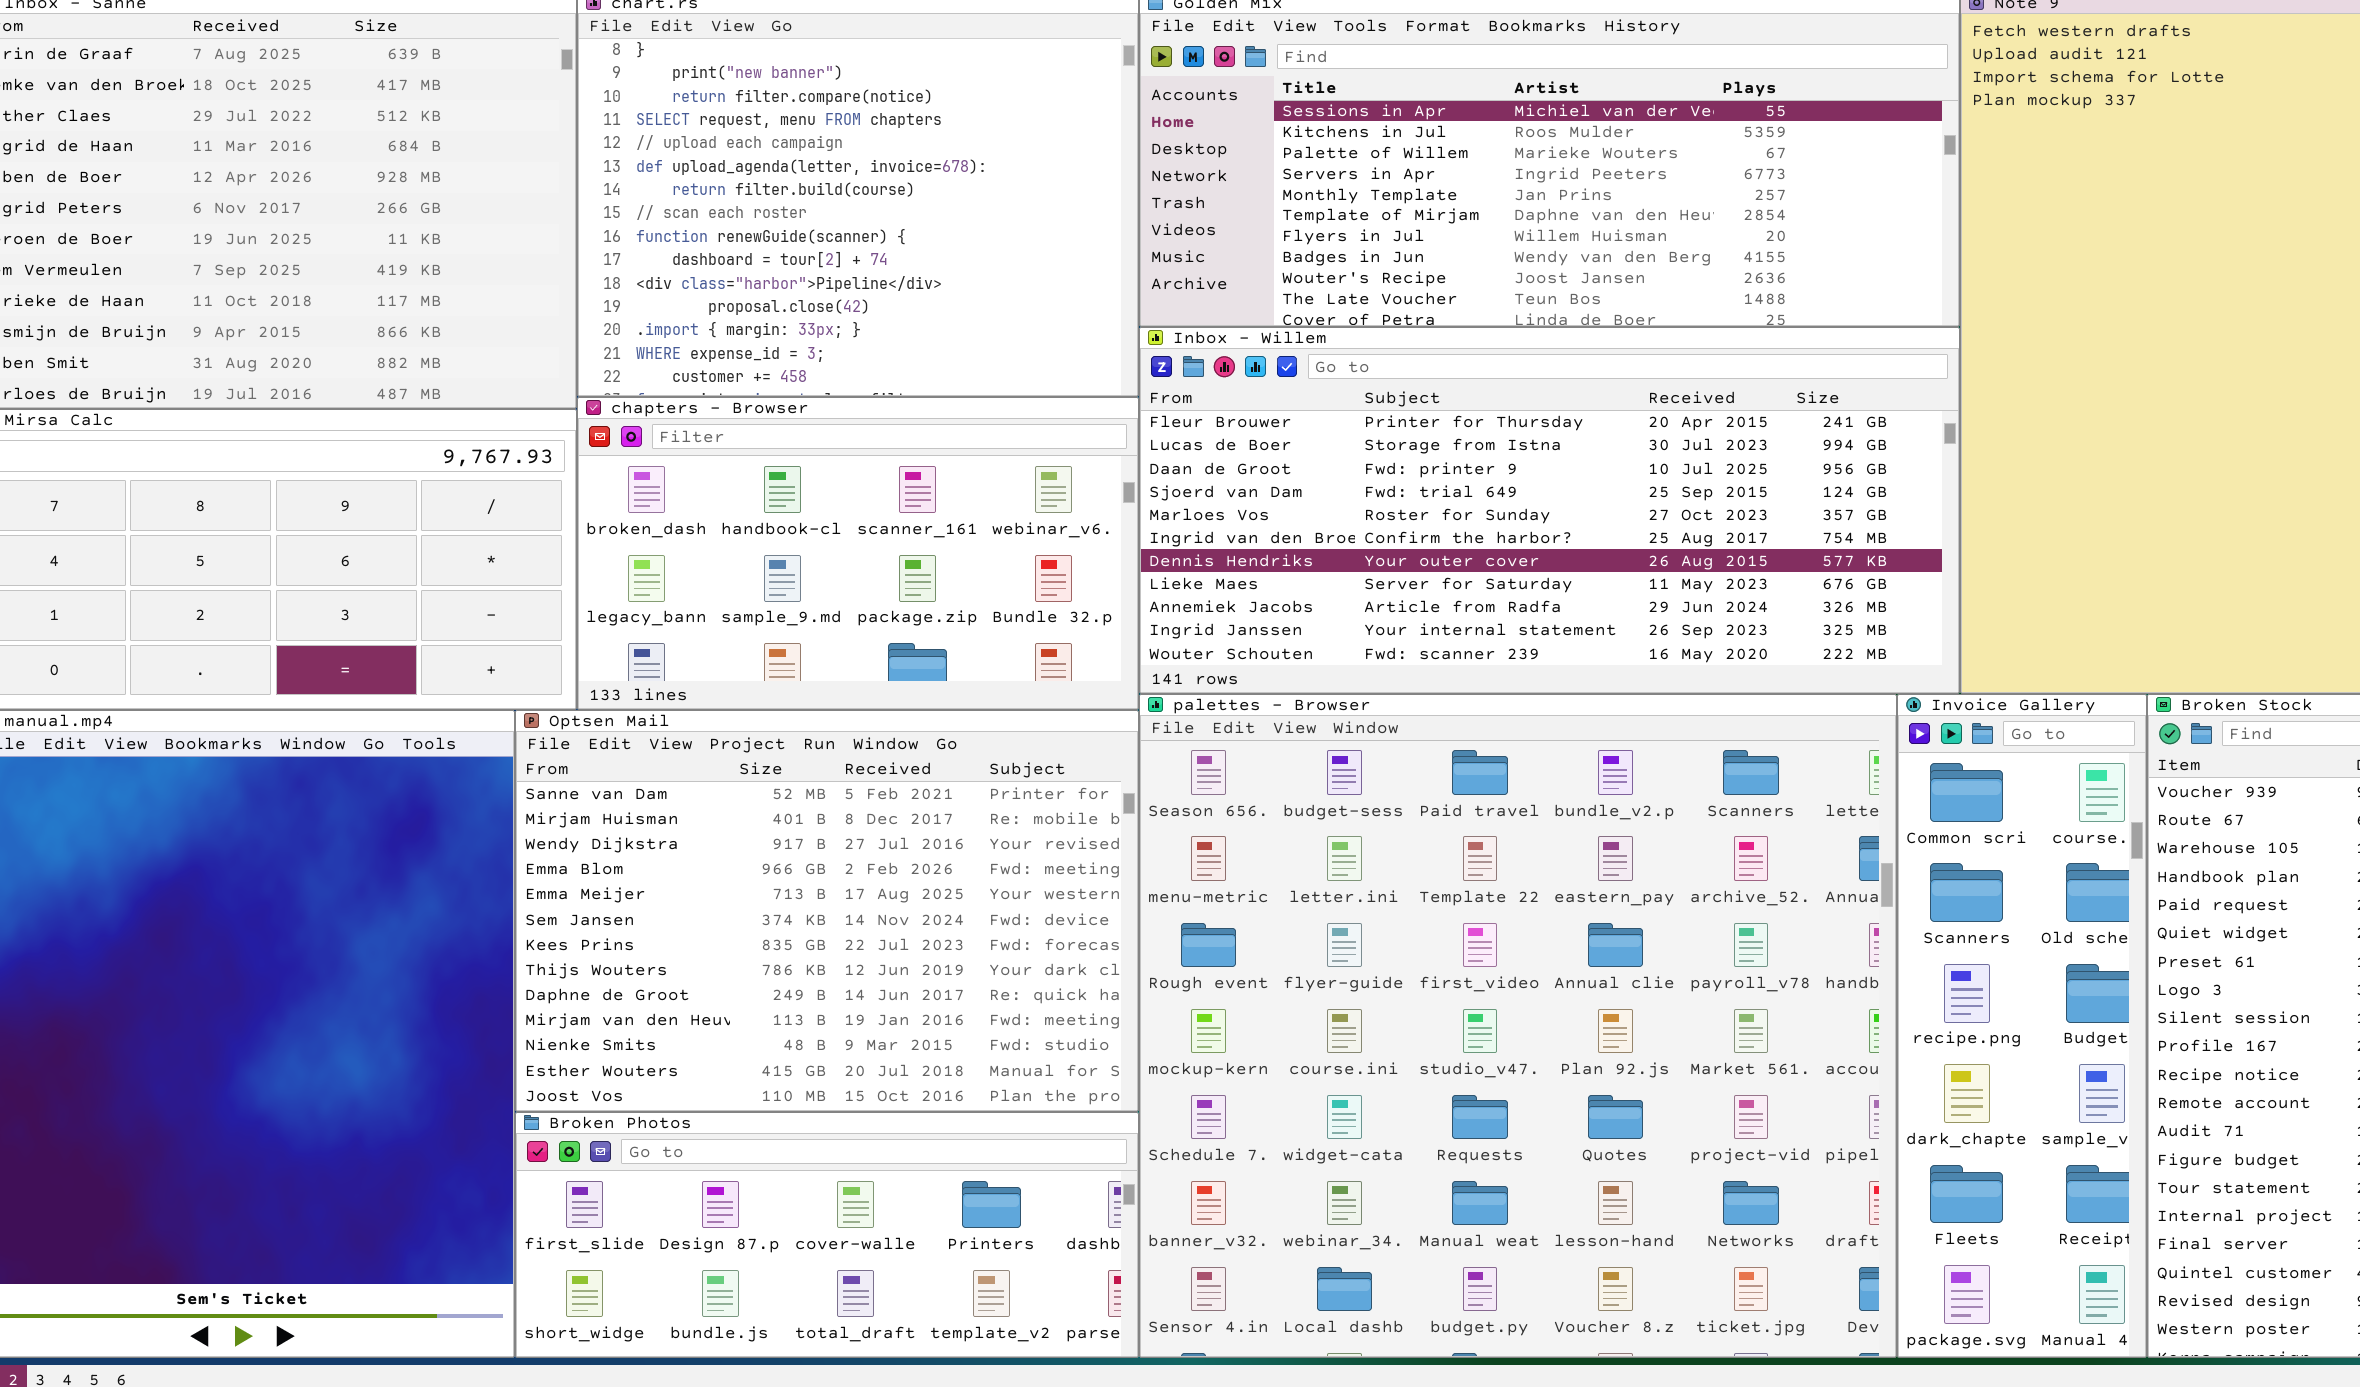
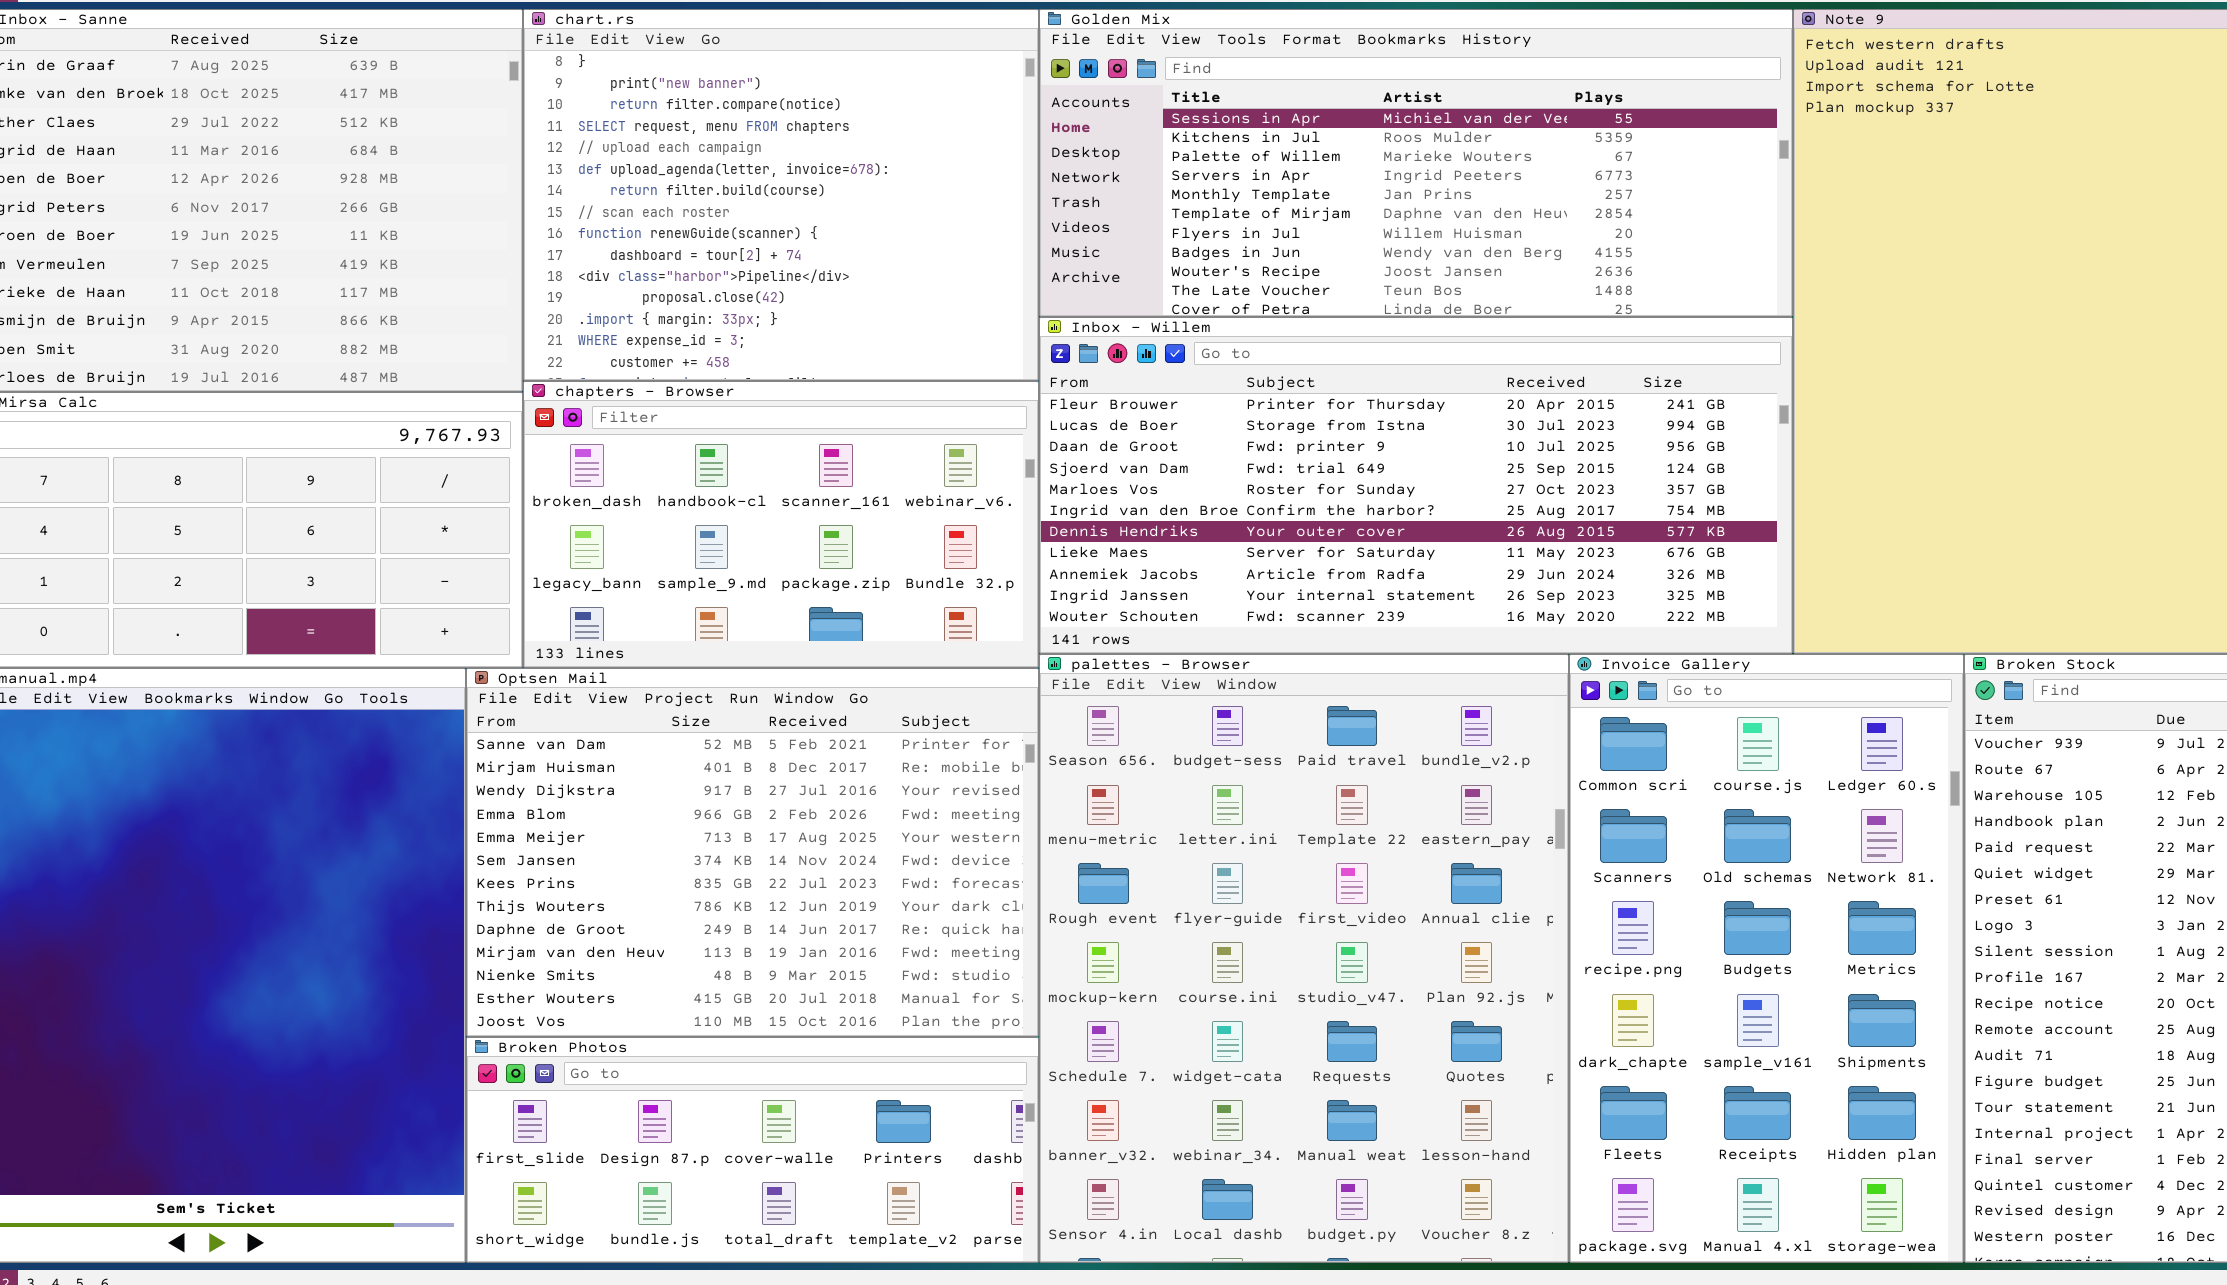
palettes - Browser: [1139,694,1897,1358] -> [1039,654,1569,1263], resized
Invoice Gallery: [1897,694,2147,1358] -> [1569,654,1964,1263], resized

